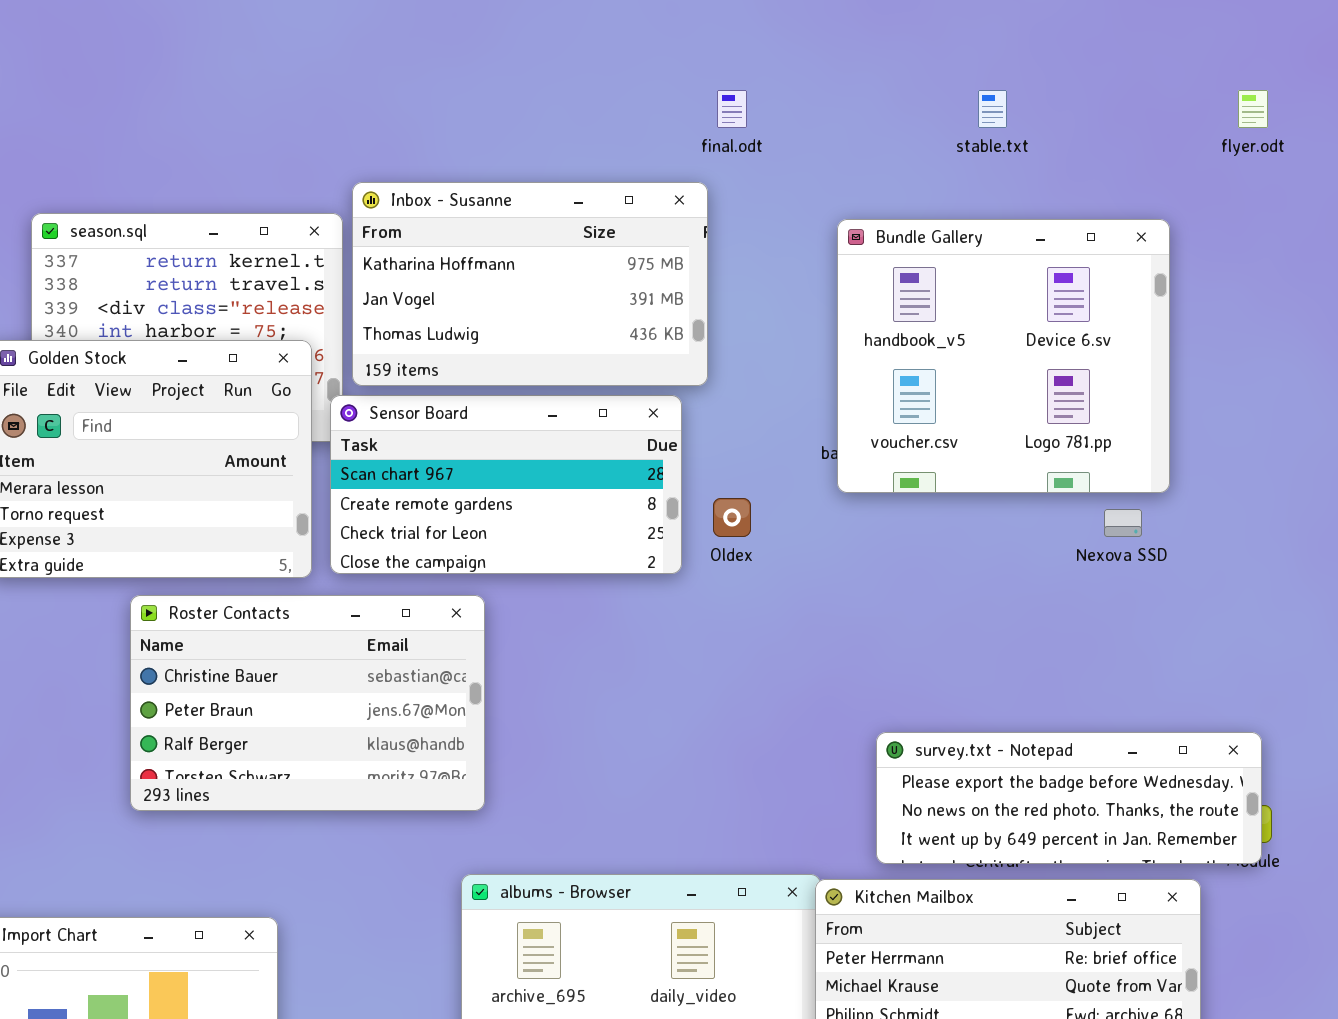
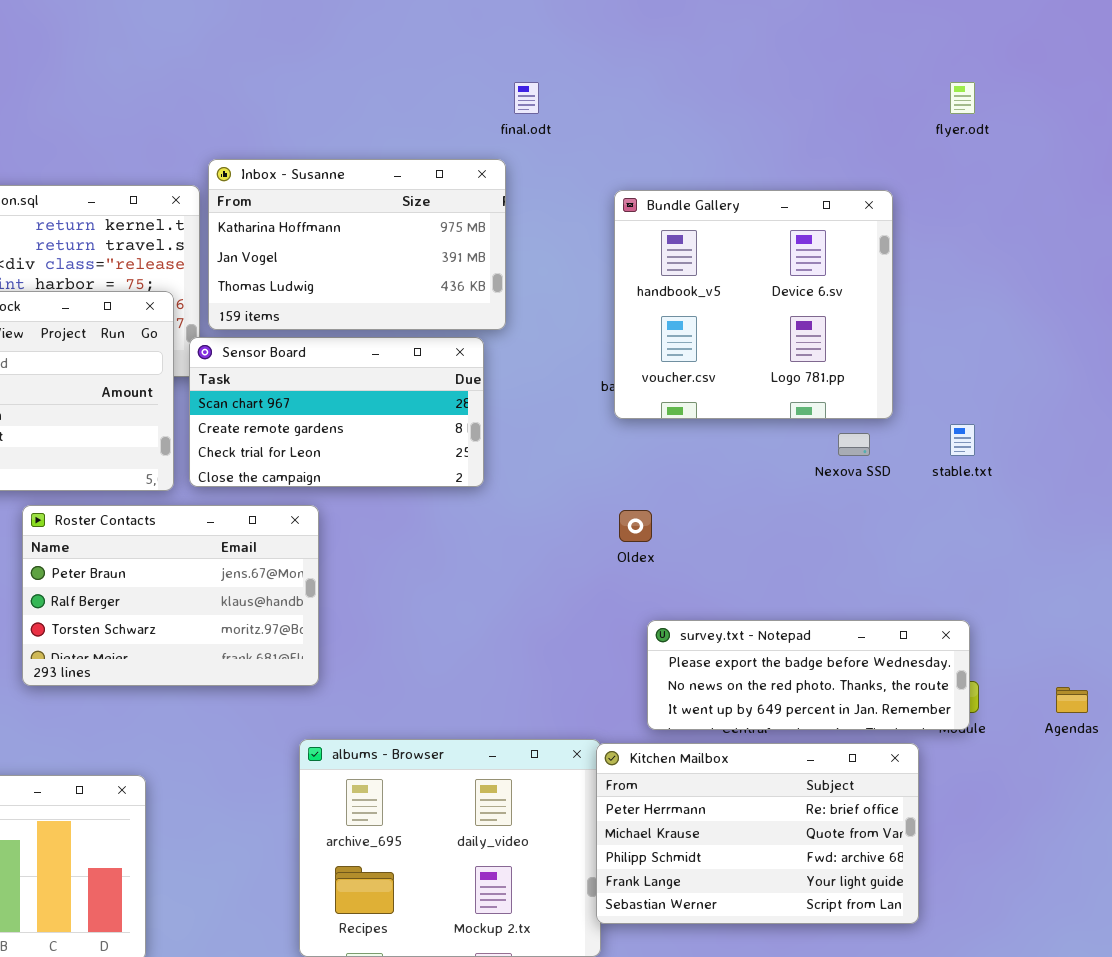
stable.txt: [978,90,1007,128] -> [950,424,975,456], moved
Oldex: [713,498,751,537] -> [619,510,652,542], moved
Roster Contacts: [130,595,485,811] -> [22,505,319,686], scrolled down 1 row

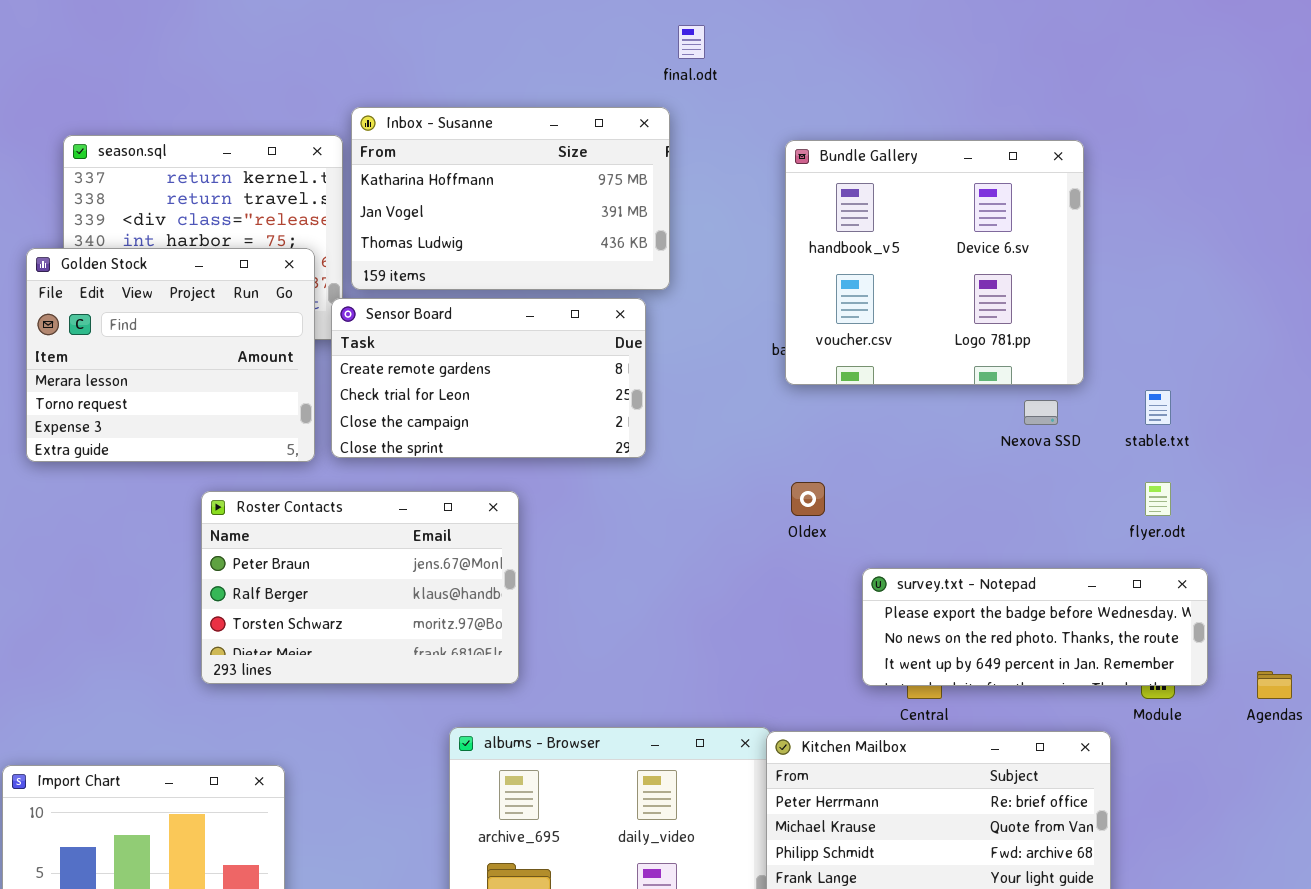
flyer.odt: [950,82,975,114] -> [1145,482,1171,516], moved
Sensor Board: [189,337,484,487] -> [331,298,646,458], scrolled down 1 row
Roster Contacts: [22,505,319,686] -> [201,491,519,684], moved
survey.txt - Notepad: [647,620,970,730] -> [862,568,1208,686], moved

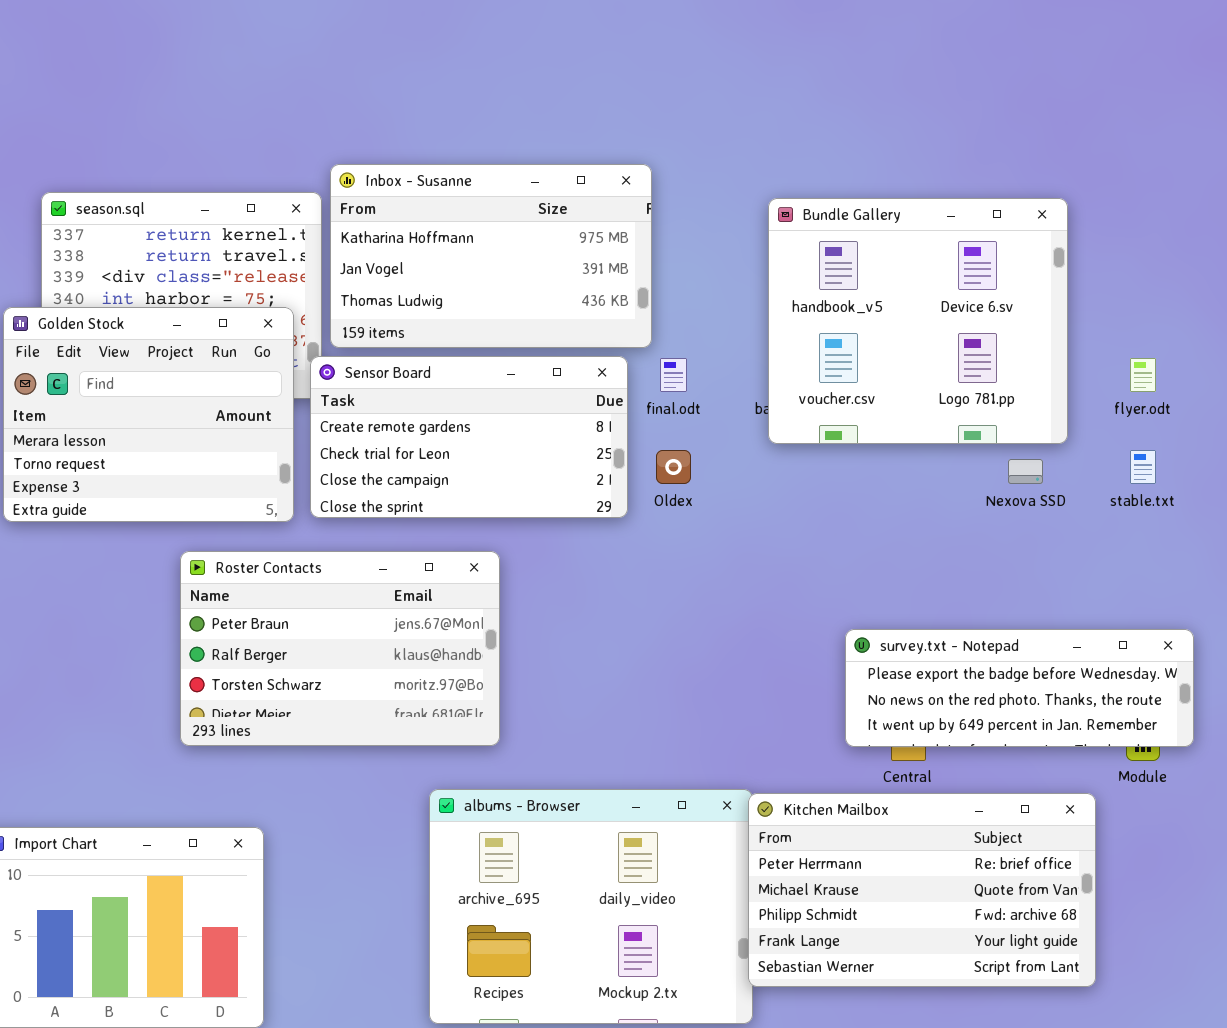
final.odt: [678,25,705,59] -> [660,358,687,392], moved
Oldex: [791,482,825,516] -> [656,450,691,484], moved
flyer.odt: [1145,482,1171,516] -> [1130,358,1156,392], moved

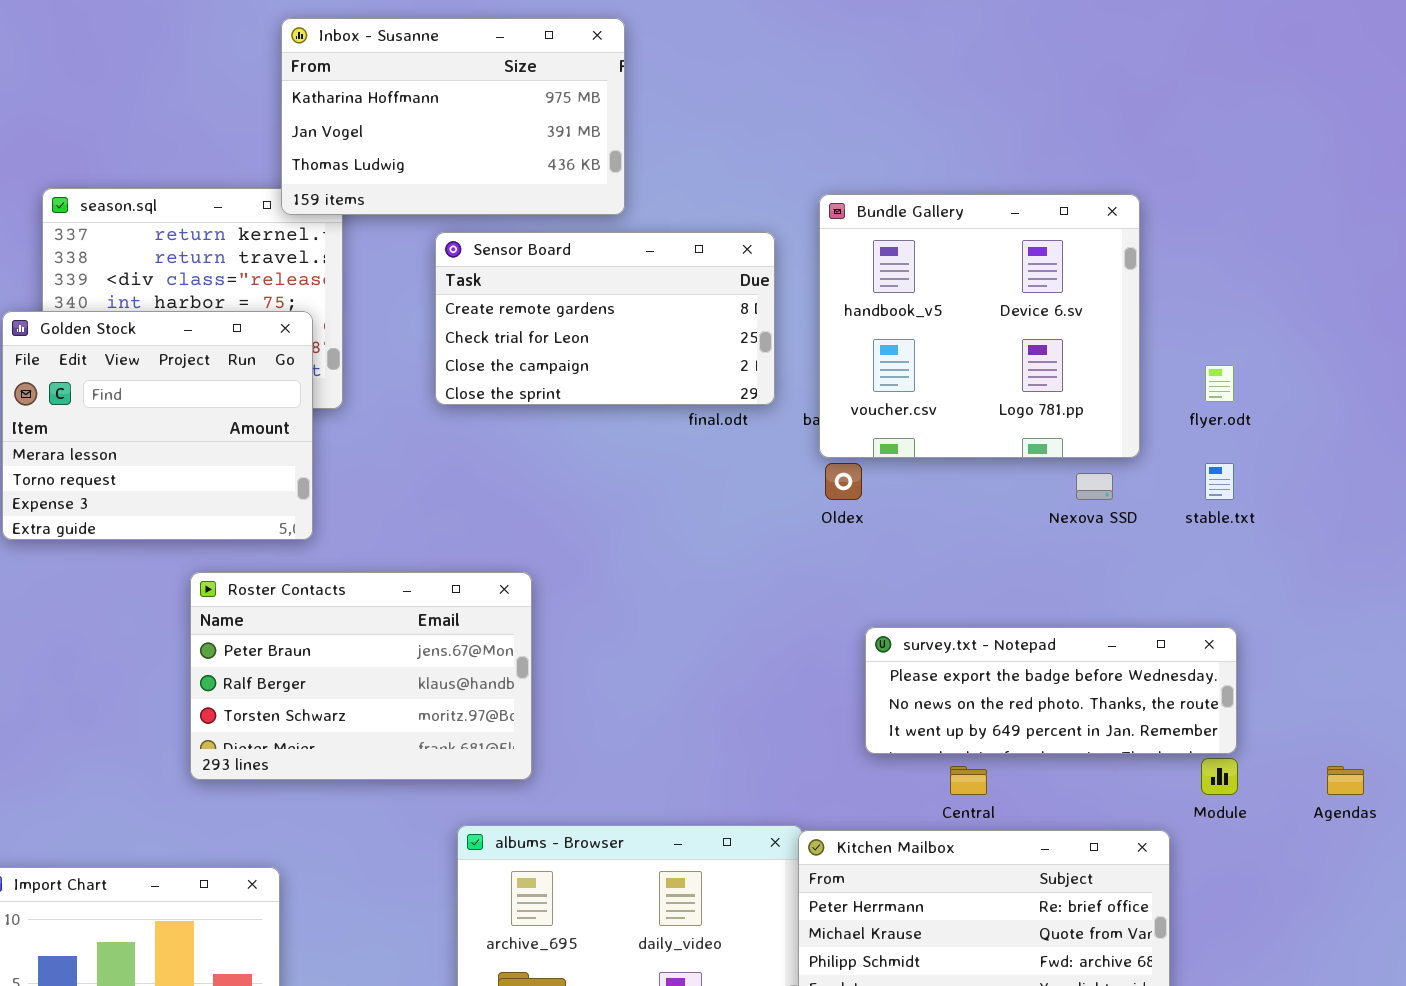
Inbox - Susanne: [330,164,652,348] -> [281,18,625,215], moved
Sensor Board: [310,356,628,518] -> [435,232,775,405], moved
Oldex: [656,450,691,484] -> [825,463,862,500], moved
survey.txt - Notepad: [845,629,1194,747] -> [865,627,1237,754], moved

